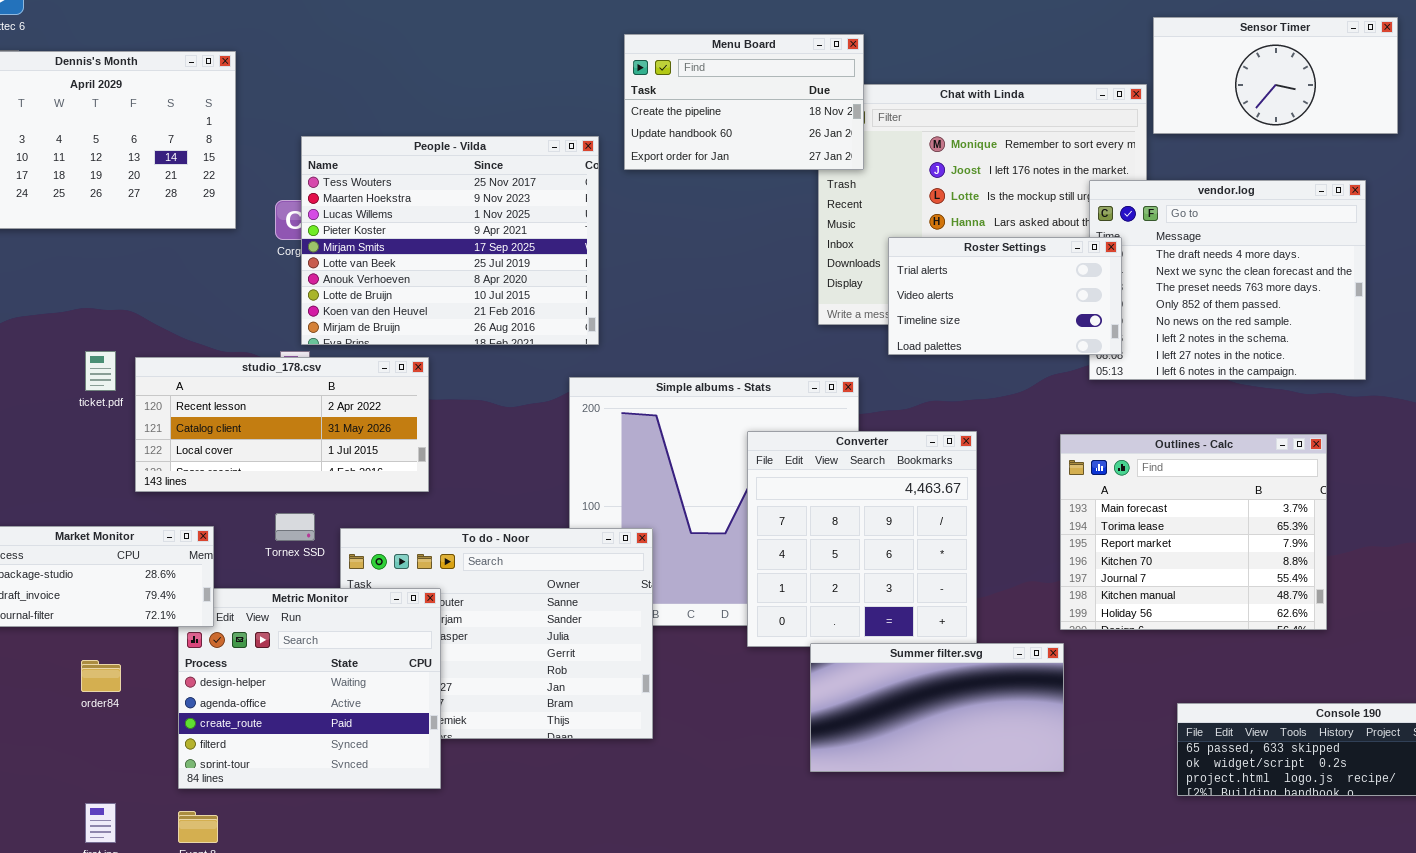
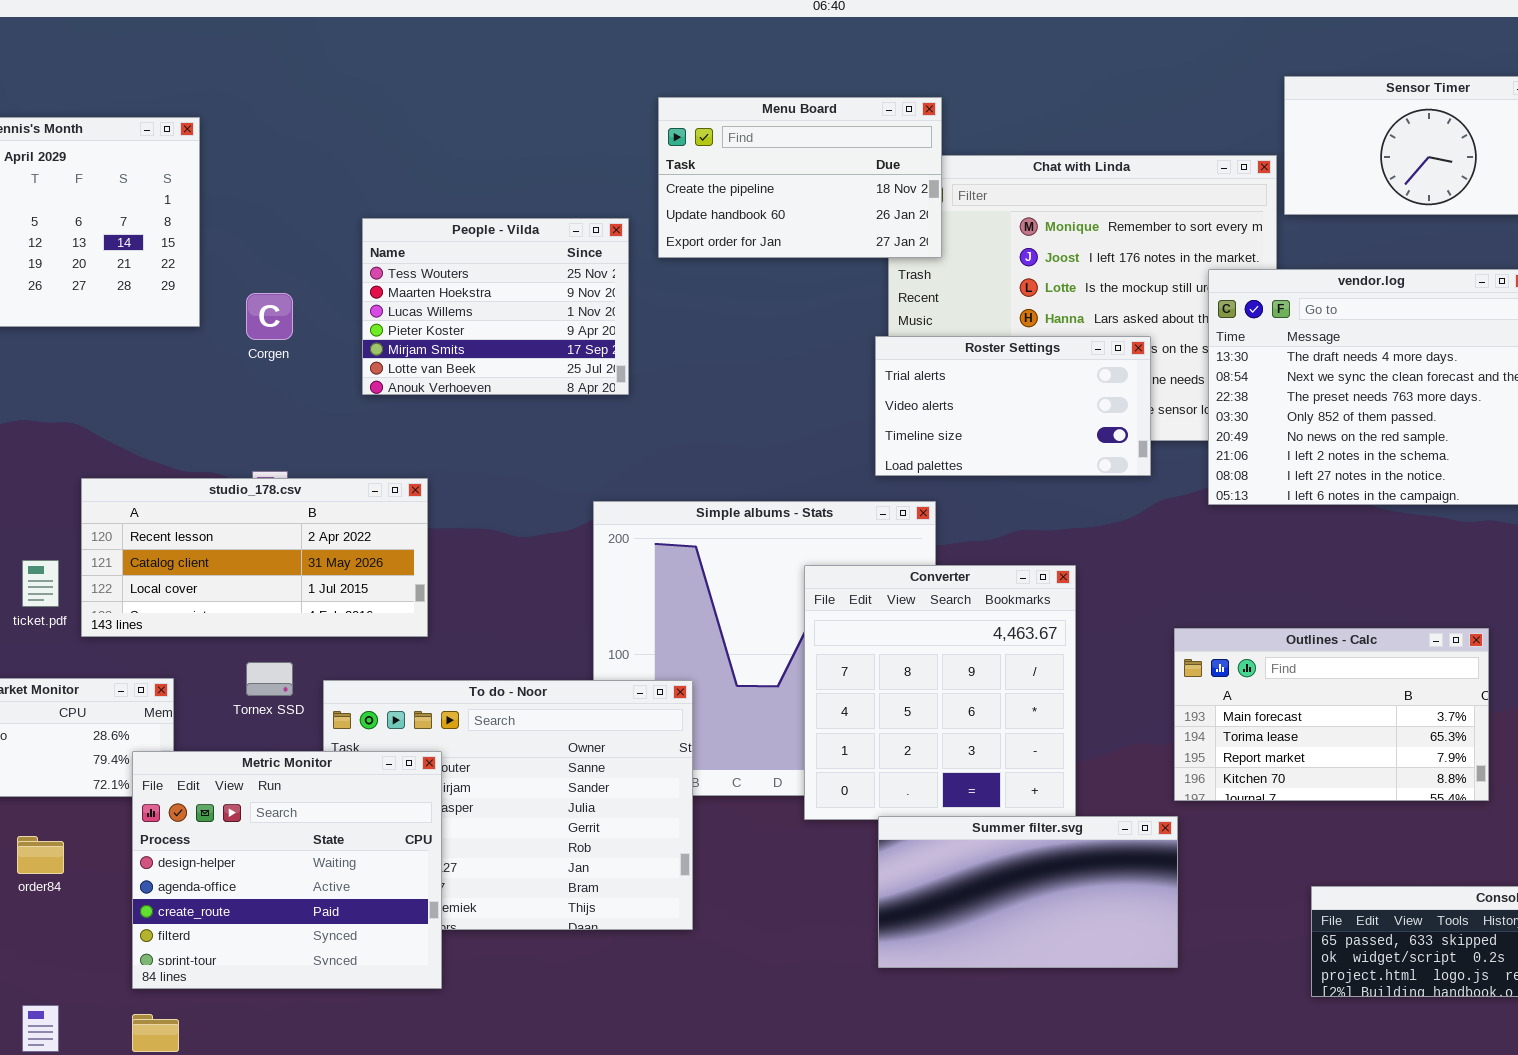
People - Vilda: [301,136,599,345] -> [362,218,629,395], resized
Roster Settings: [888,237,1122,355] -> [875,336,1151,476], moved
ticket.pdf: [85,351,116,391] -> [22,560,59,607], moved
Outlines - Calc: [1060,434,1327,630] -> [1174,628,1489,801], resized
Metric Monitor: [178,588,441,789] -> [132,751,442,989], raised

